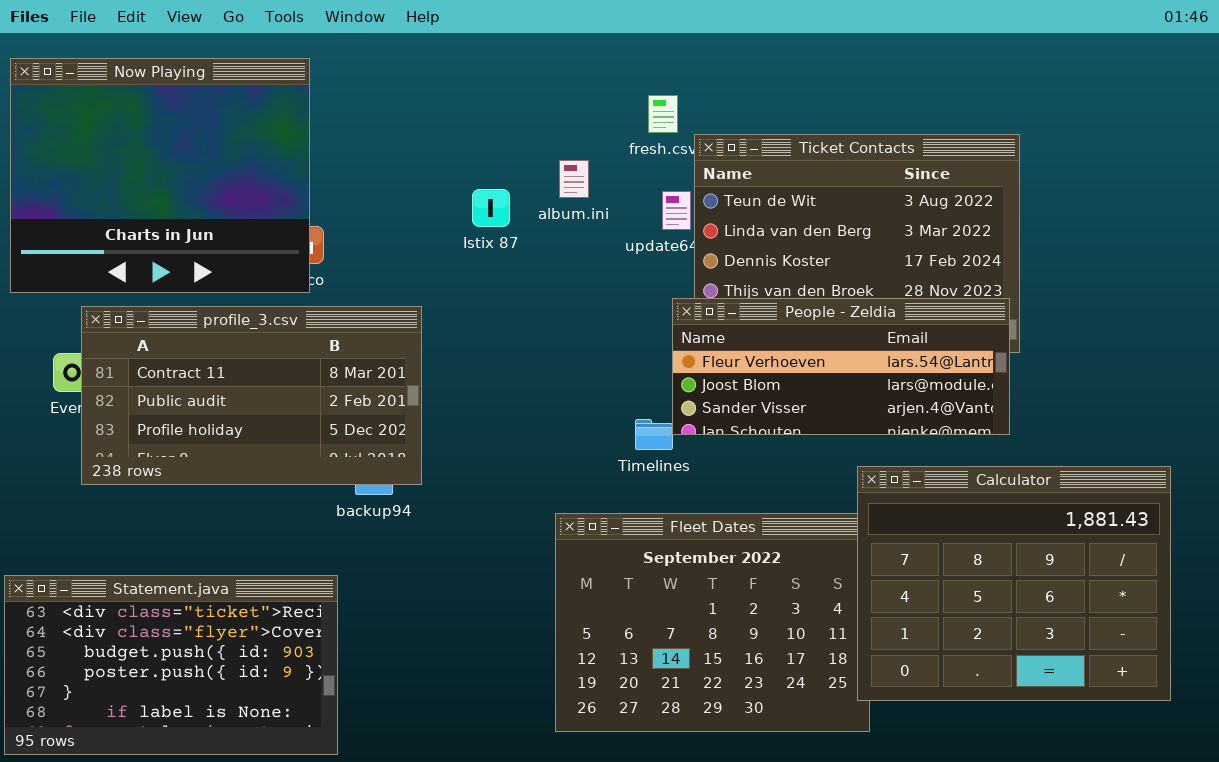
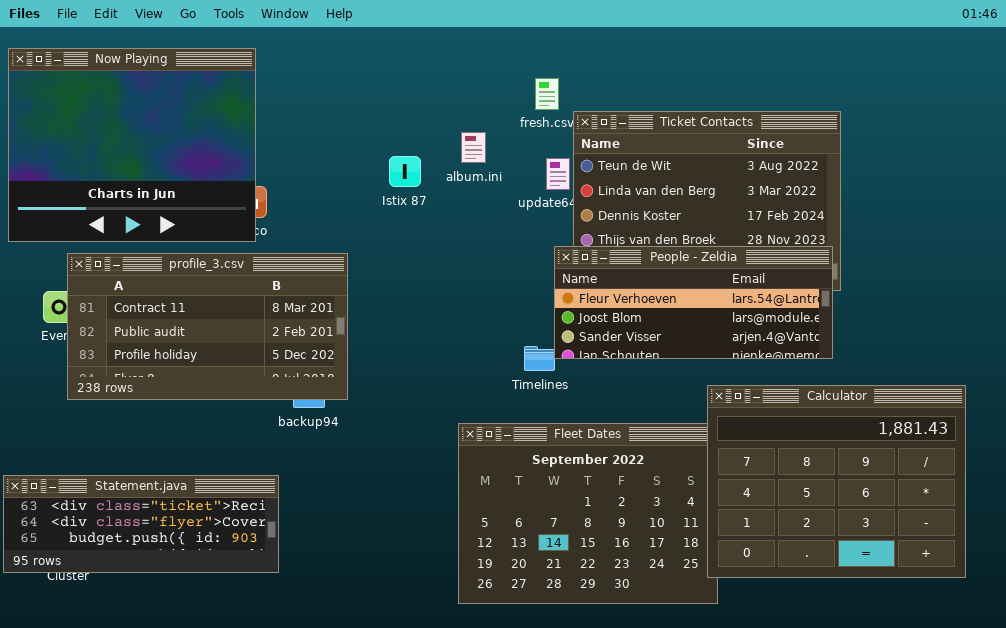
Statement.java: [4,575,338,755] -> [3,475,279,573], resized

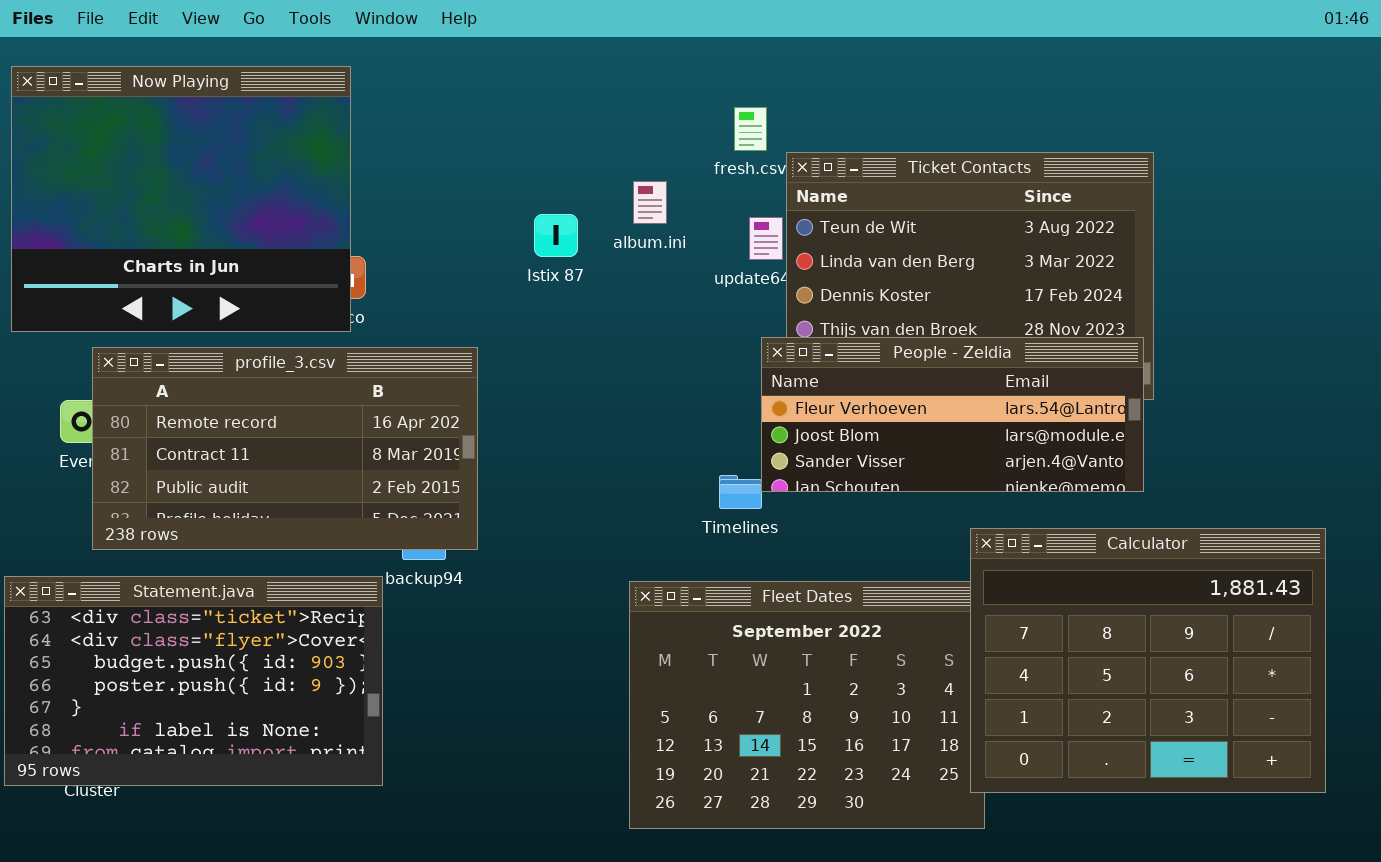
profile_3.csv: [67,253,348,400] -> [92,347,478,550], scrolled up 1 row
Statement.java: [3,475,279,573] -> [4,576,383,786], resized

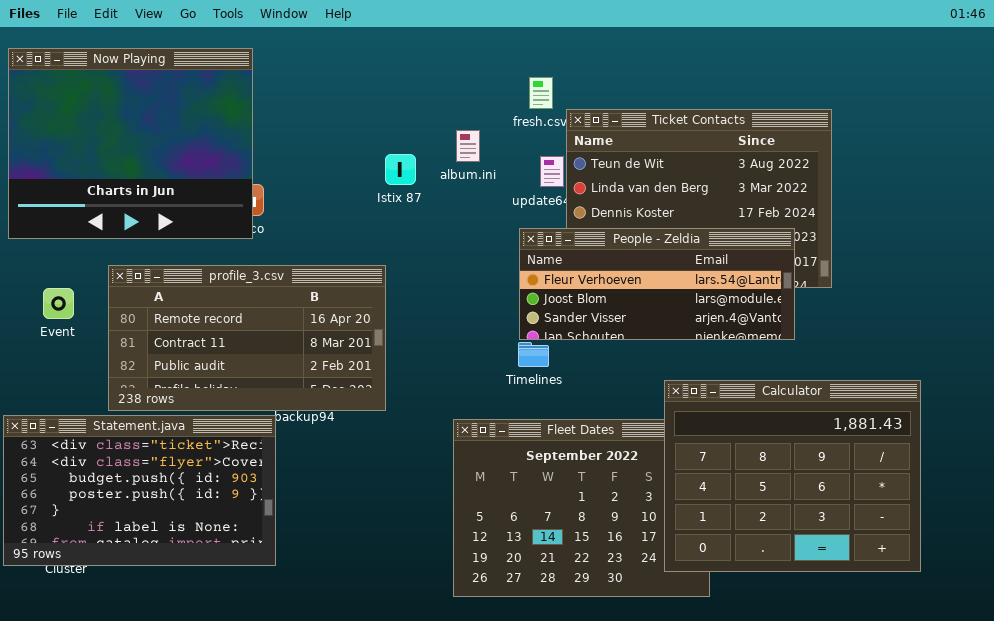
People - Zeldia: [761,337,1144,492] -> [519,228,795,340], moved
profile_3.csv: [92,347,478,550] -> [108,265,386,411], moved
Calculator: [970,528,1326,793] -> [664,380,921,572], moved

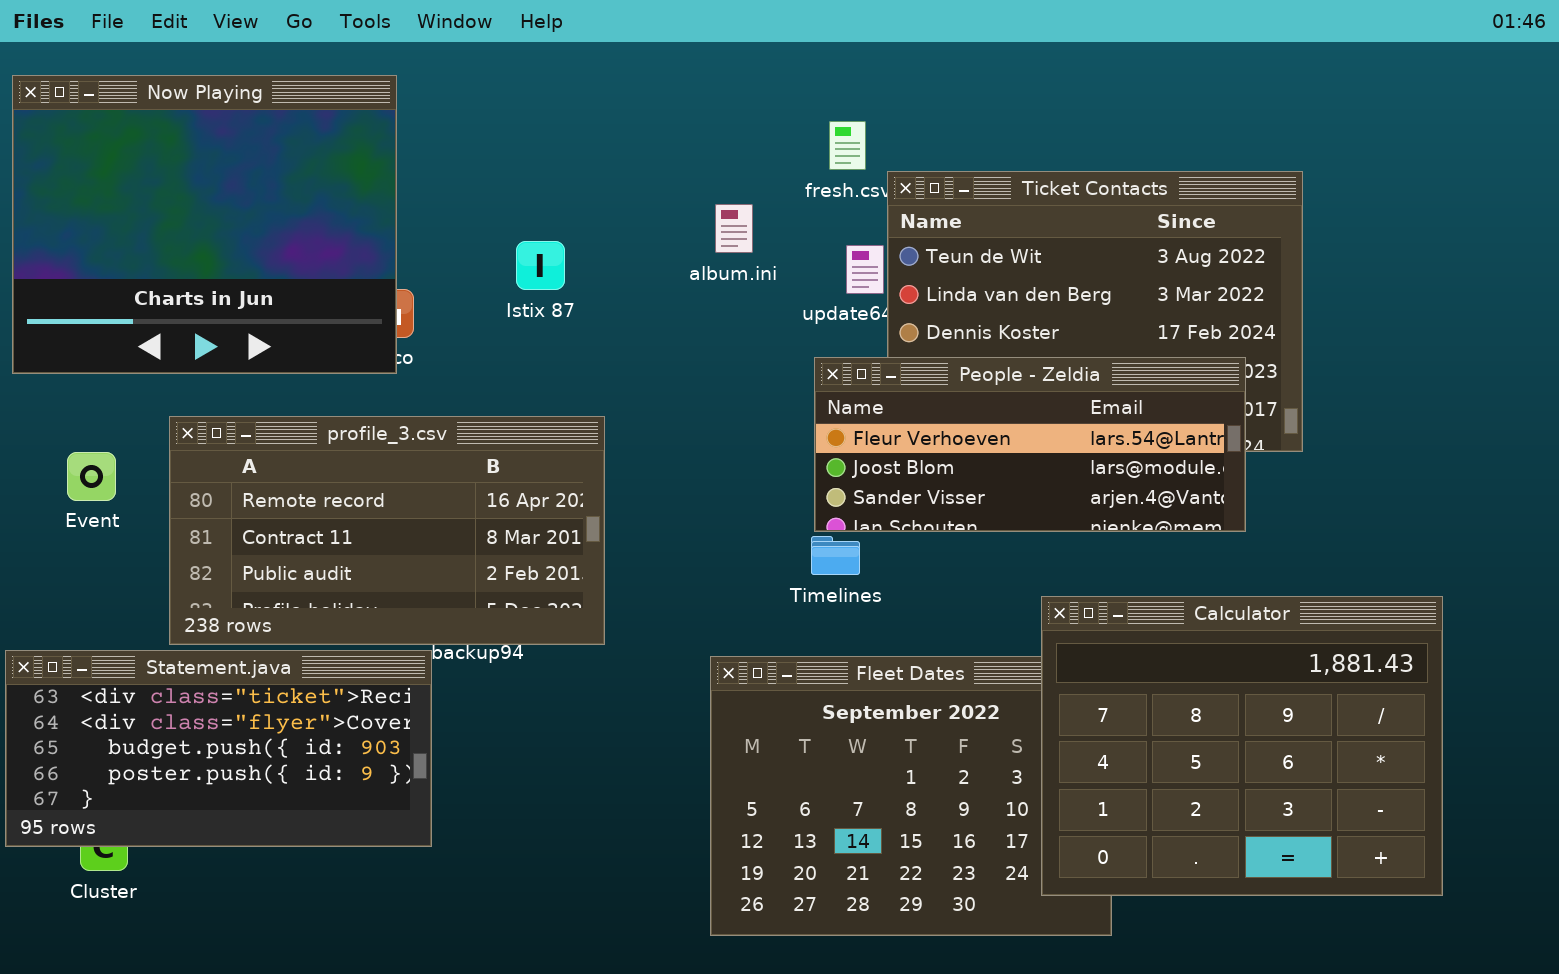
Istix 87: [385,154,416,185] -> [516,241,565,290], moved
Statement.java: [3,415,276,566] -> [5,650,432,847], resized

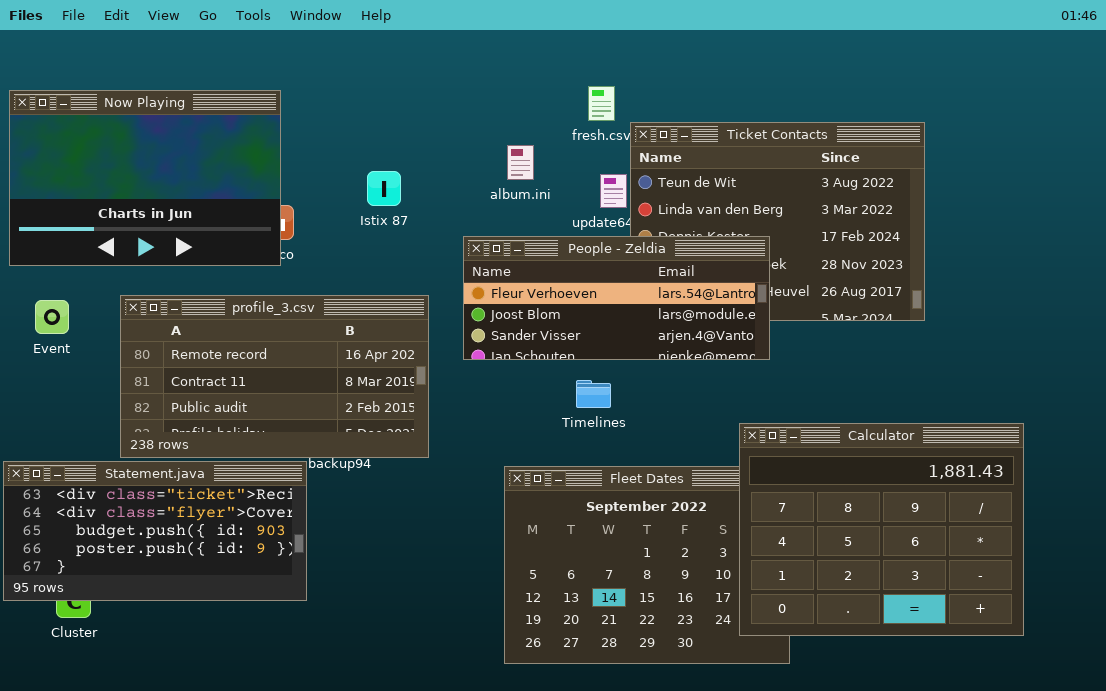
Now Playing: [12,75,397,374] -> [9,90,281,266], resized
People - Zeldia: [814,357,1246,532] -> [463,236,770,360], moved
Event: [67,452,116,501] -> [35,300,69,334], moved

